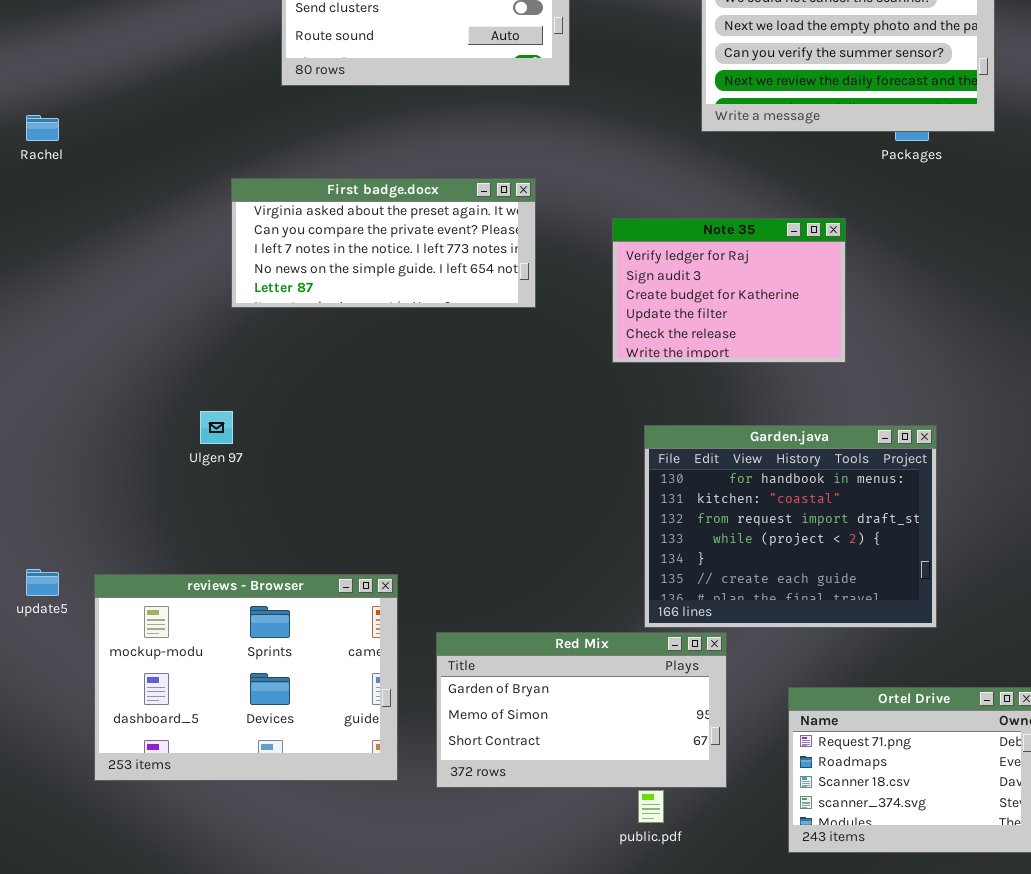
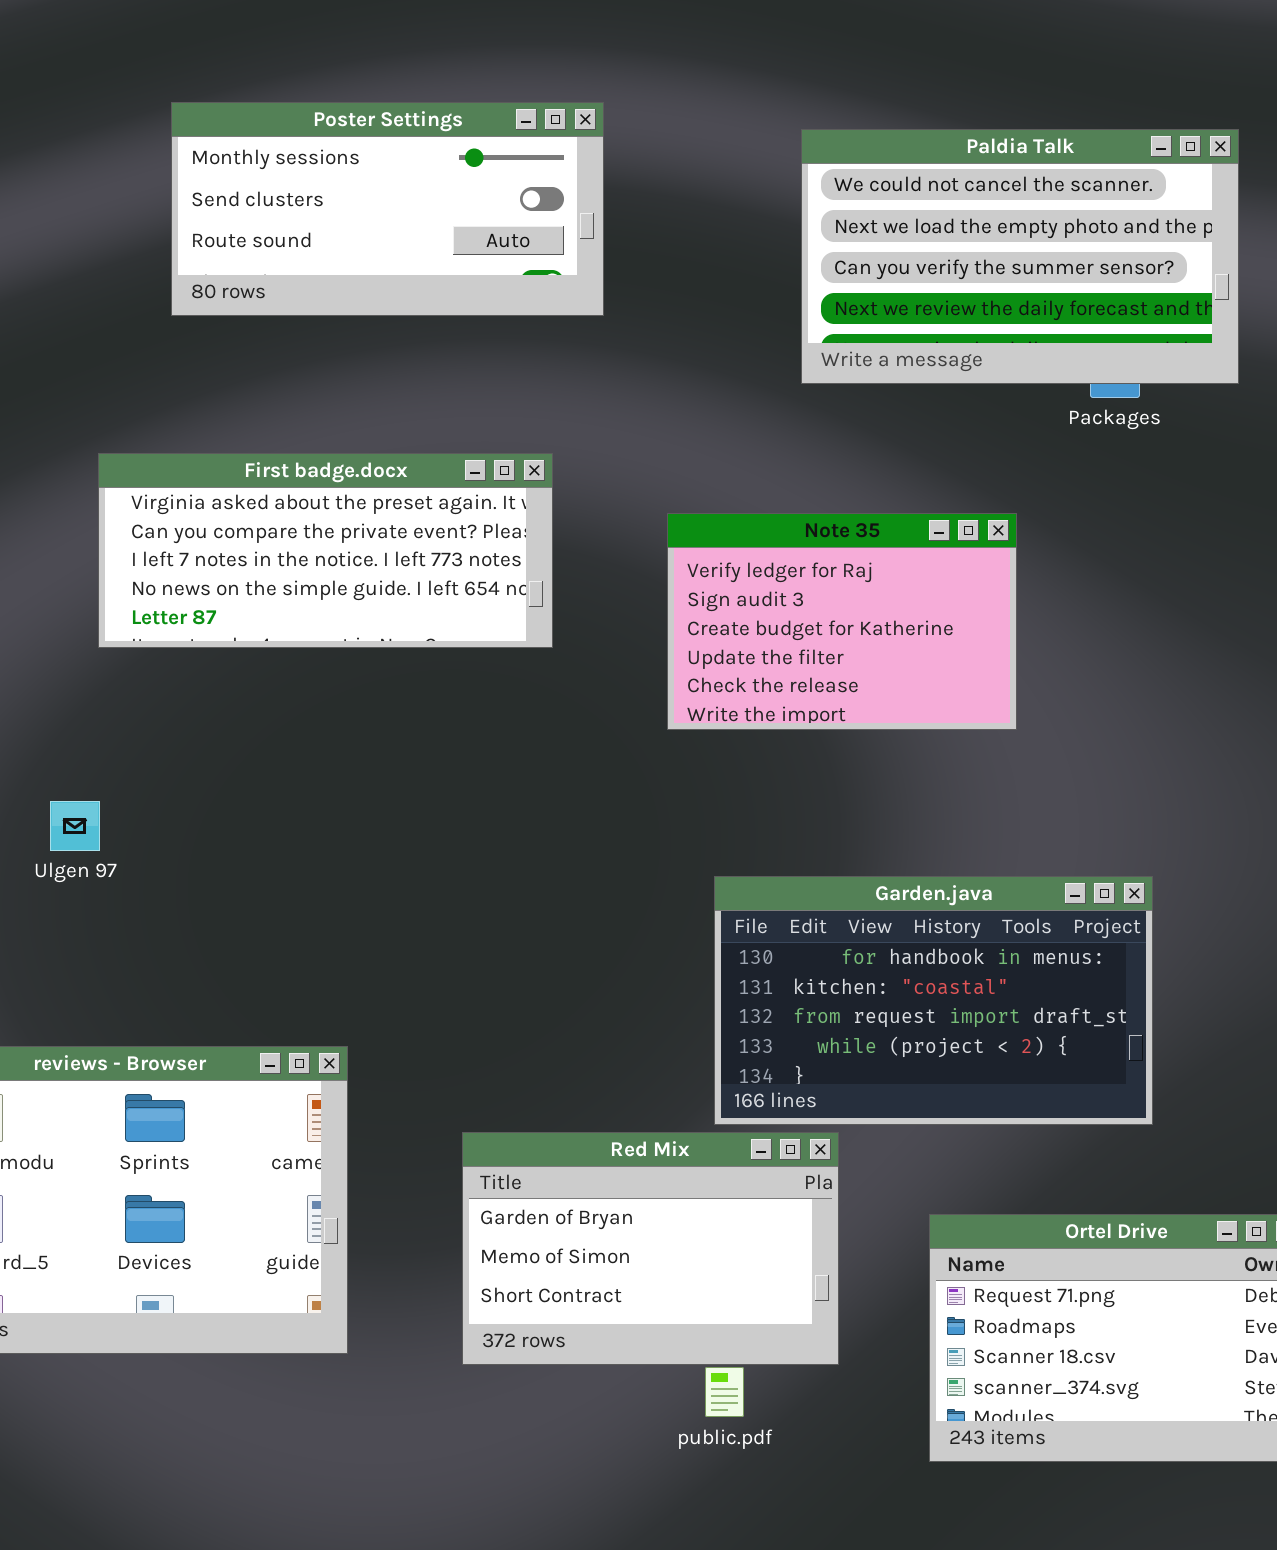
Garden.java: [644,425,937,628] -> [714,876,1153,1125], resized
Red Mix: [436,632,727,788] -> [462,1132,839,1365], resized

